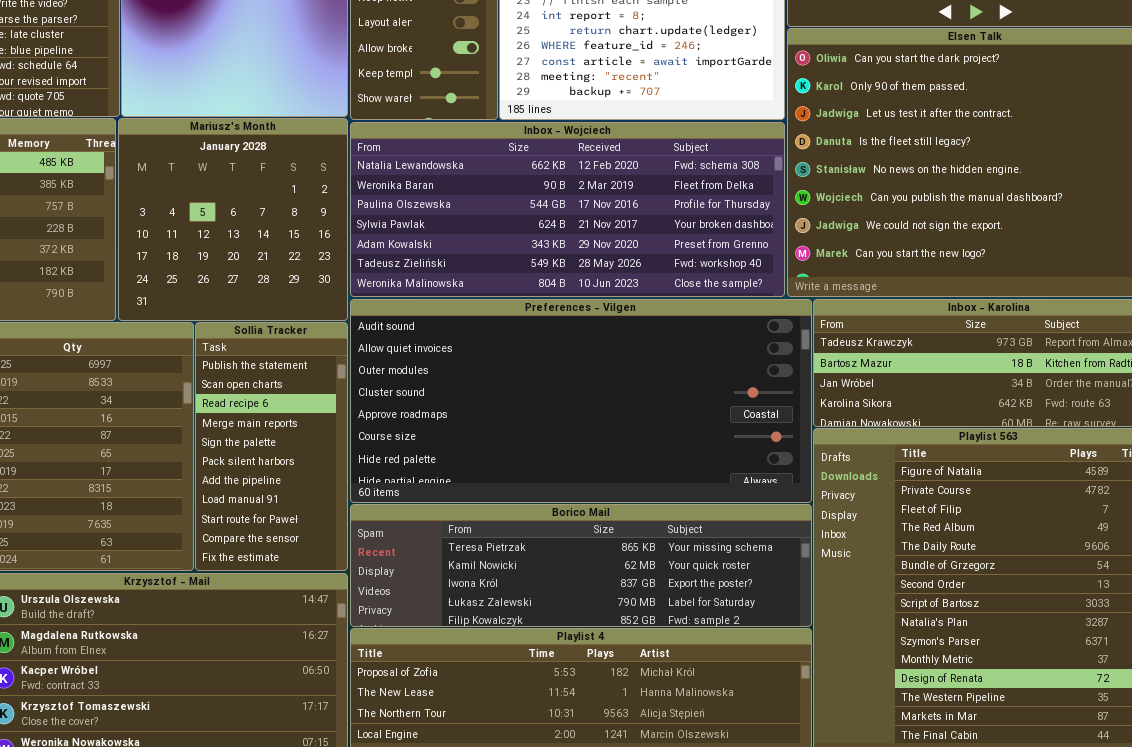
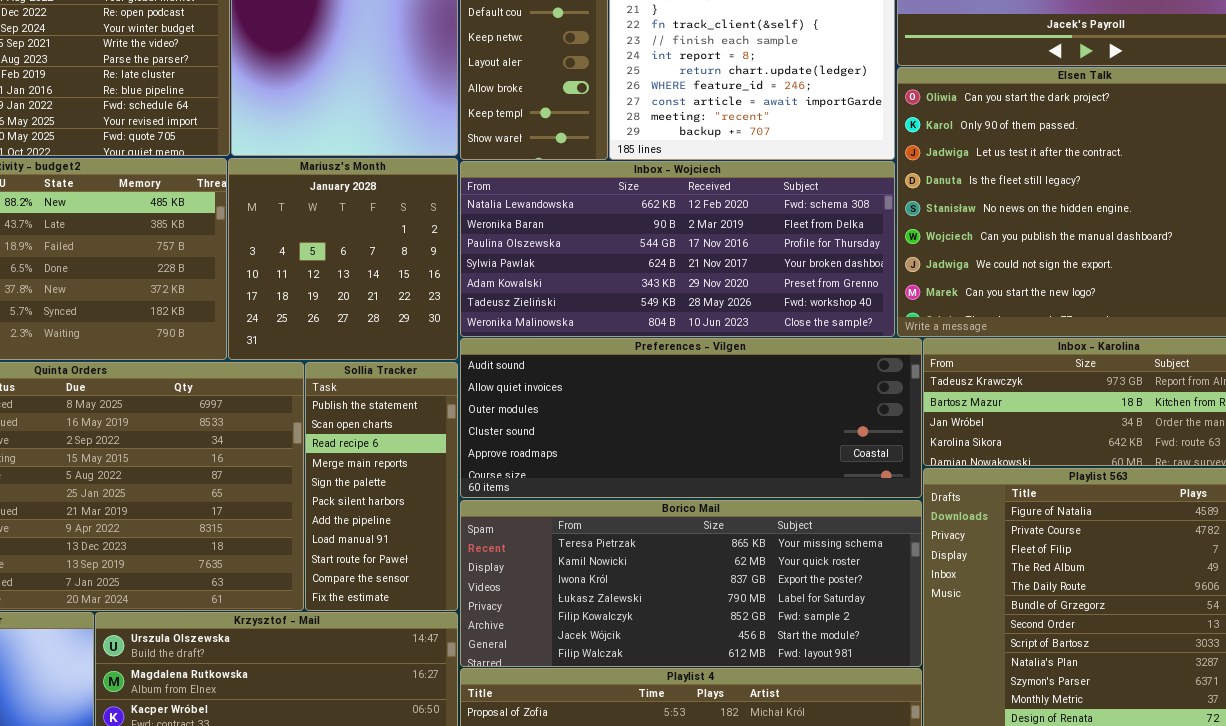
Preferences - Vilgen: [350,299,812,503] -> [460,338,922,498], resized
Borico Mail: [350,504,812,627] -> [460,500,922,667], resized

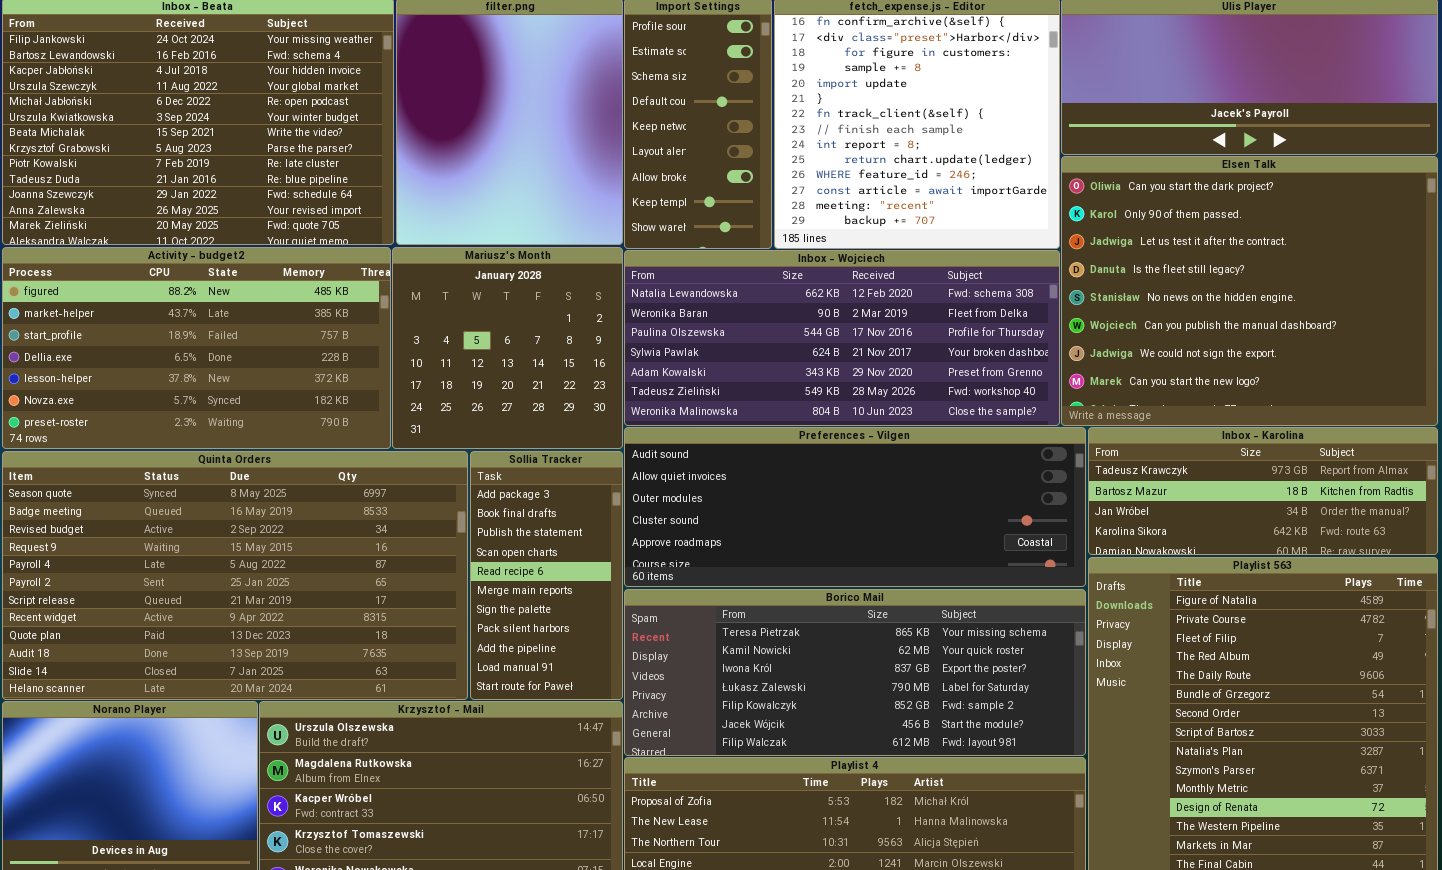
Sollia Tracker: [305,362,458,611] -> [470,451,623,700], scrolled up 2 rows

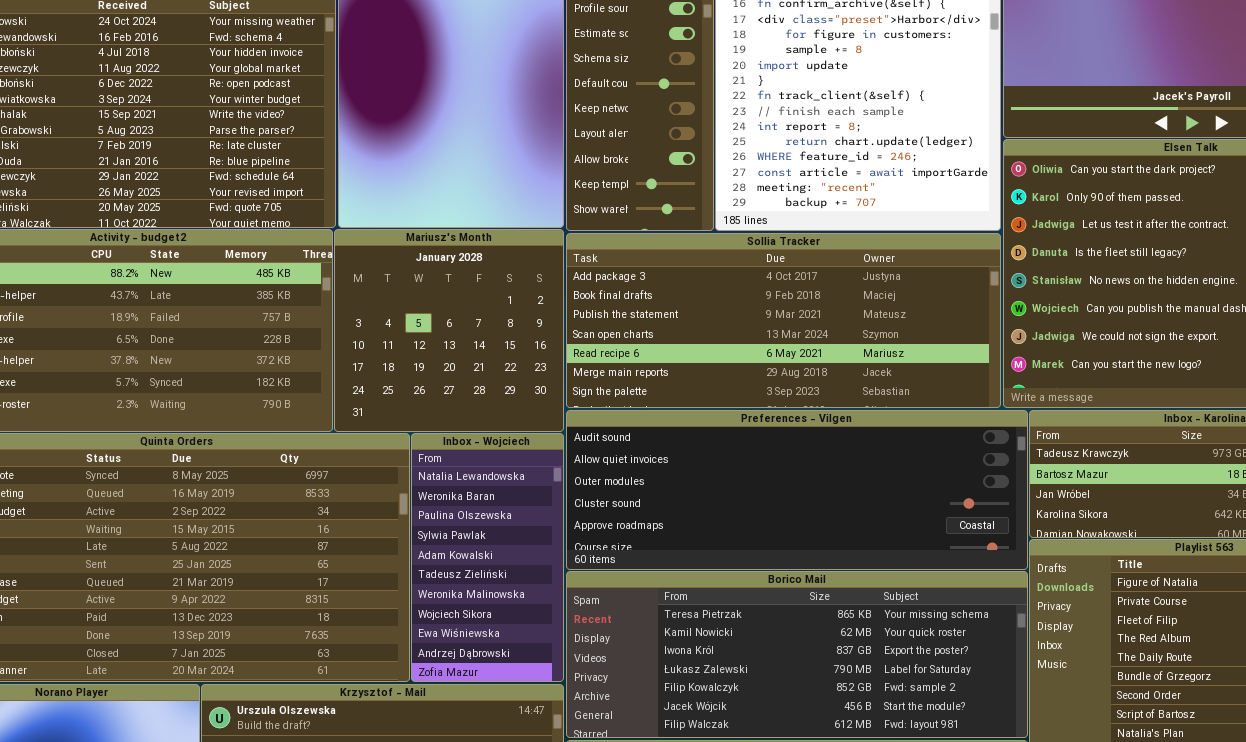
Inbox - Wojciech: [624,250,1060,426] -> [411,433,564,682], moved, resized
Sollia Tracker: [470,451,623,700] -> [566,233,1001,408], moved, resized

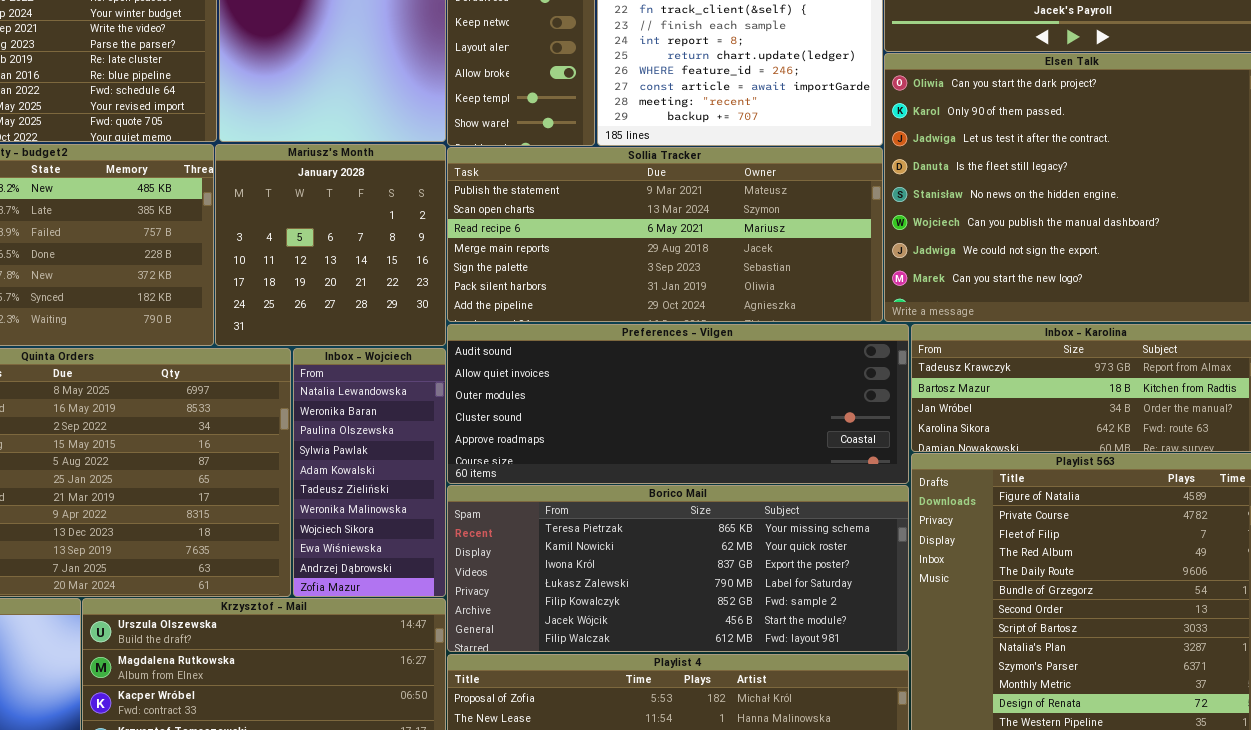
Sollia Tracker: [566,233,1001,408] -> [447,147,883,322], scrolled down 2 rows

